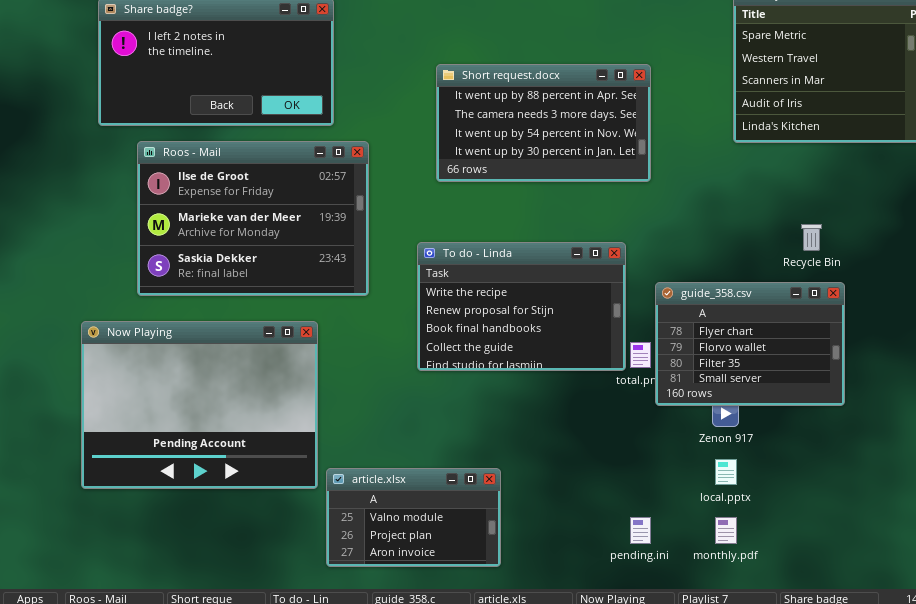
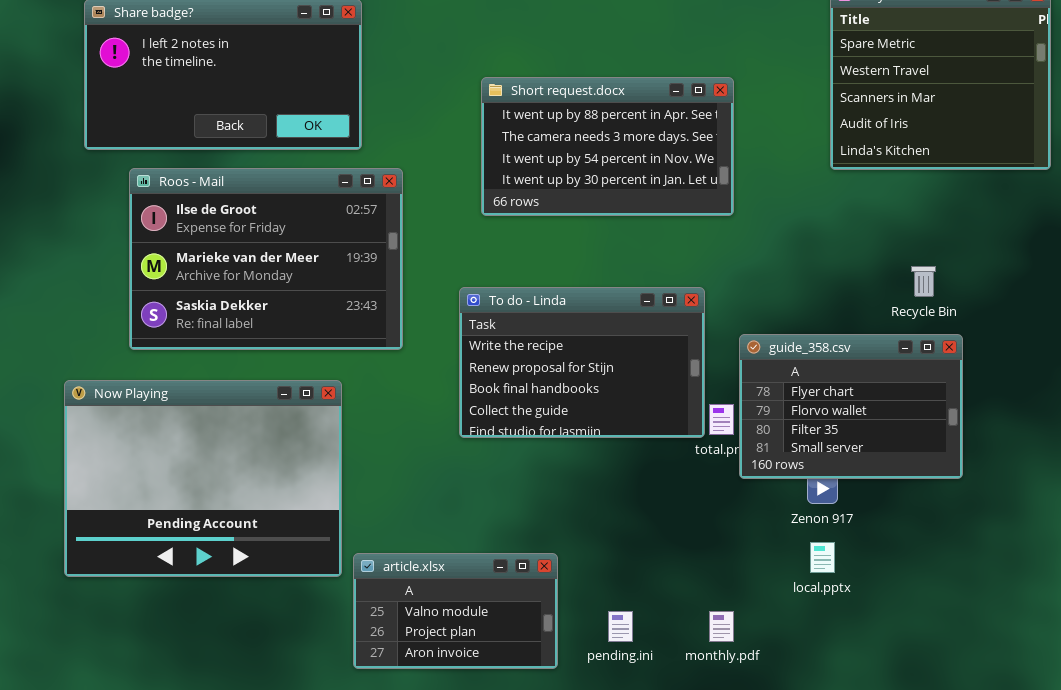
pending.ini: [630,517,651,544] -> [608,611,633,642], moved
monthly.pdf: [715,517,737,544] -> [709,611,734,642], moved

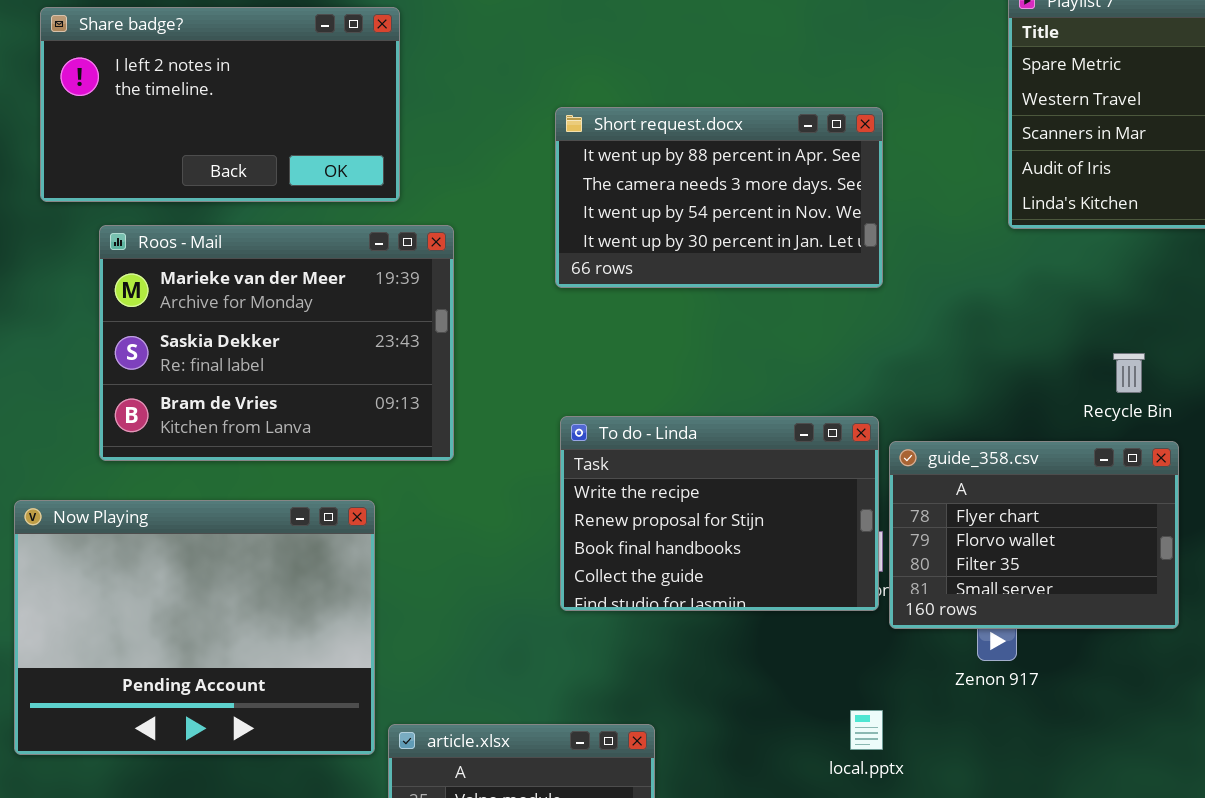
Roos - Mail: [129,168,403,350] -> [99,225,454,461], scrolled down 1 row
To do - Linda: [459,287,705,438] -> [560,416,879,611], moved
local.pptx: [810,542,835,573] -> [850,710,883,750], moved

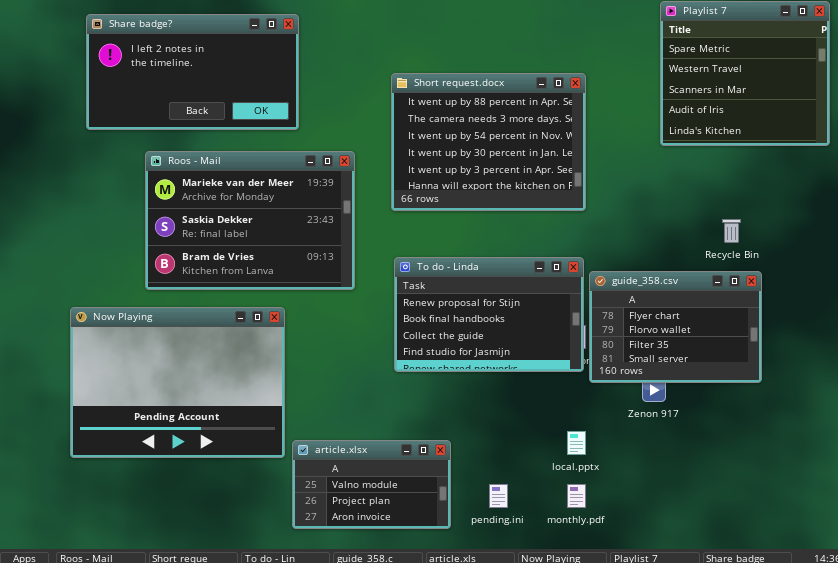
Short request.docx: [555,107,883,288] -> [391,73,586,211], resized
Roos - Mail: [99,225,454,461] -> [145,151,355,290], moved
To do - Linda: [560,416,879,611] -> [394,257,584,372], scrolled down 1 row

